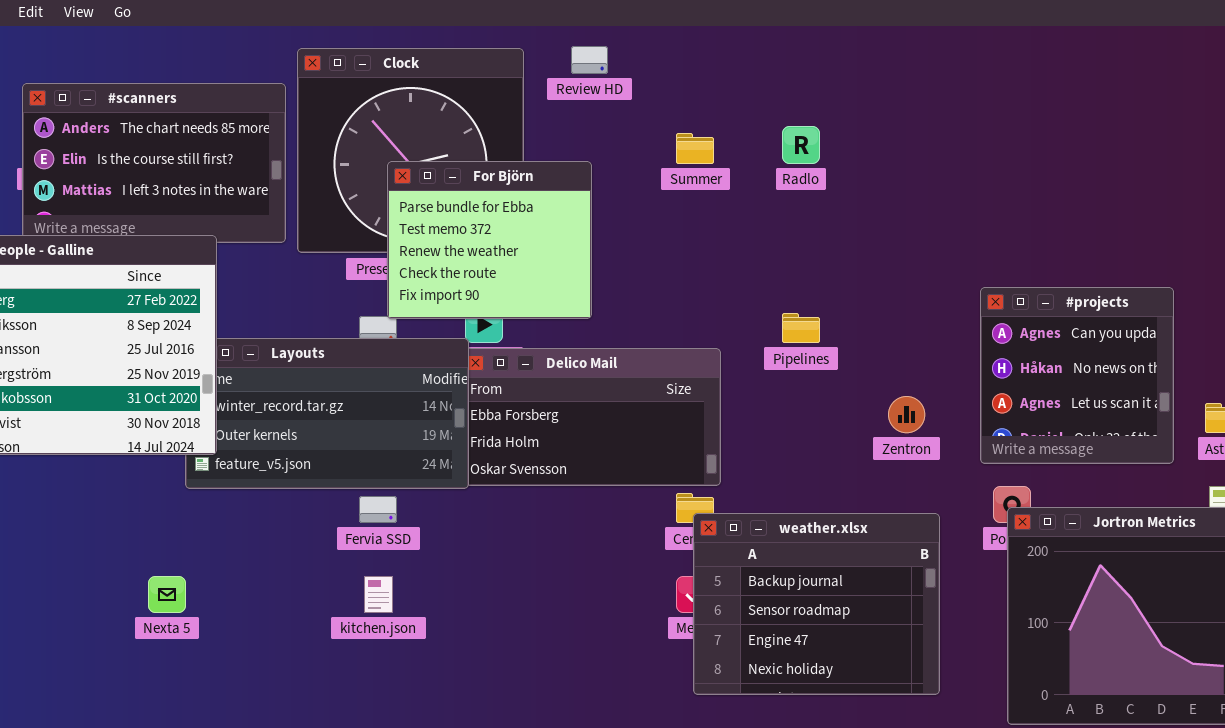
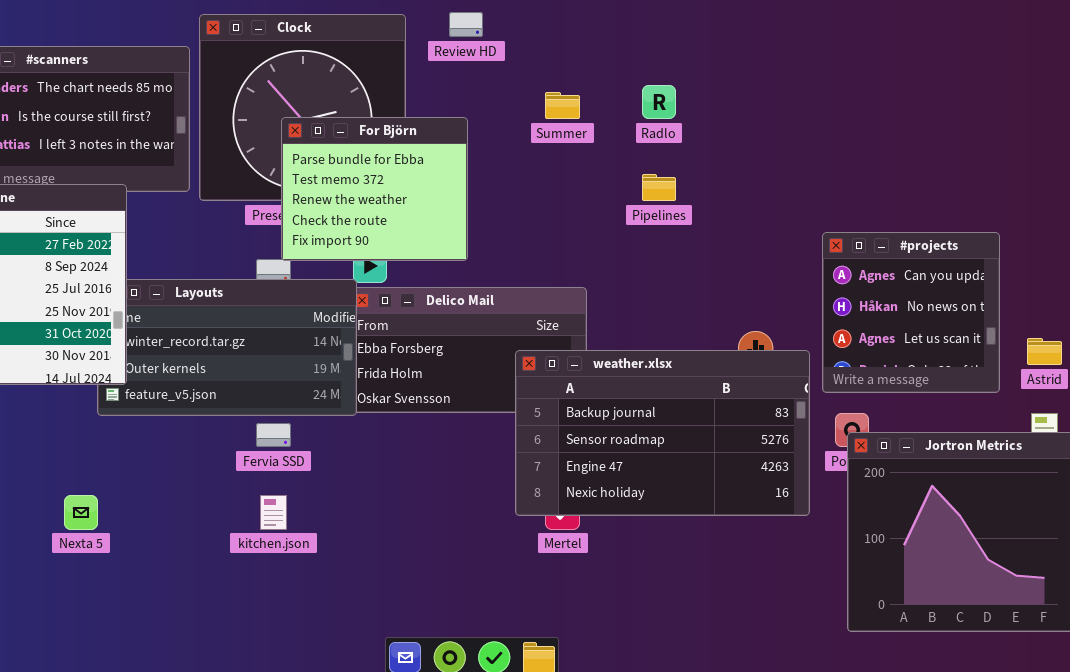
Pipelines: [782,313,820,343] -> [642,174,676,201], moved
weather.xlsx: [693,513,940,695] -> [515,350,810,516], moved, resized

